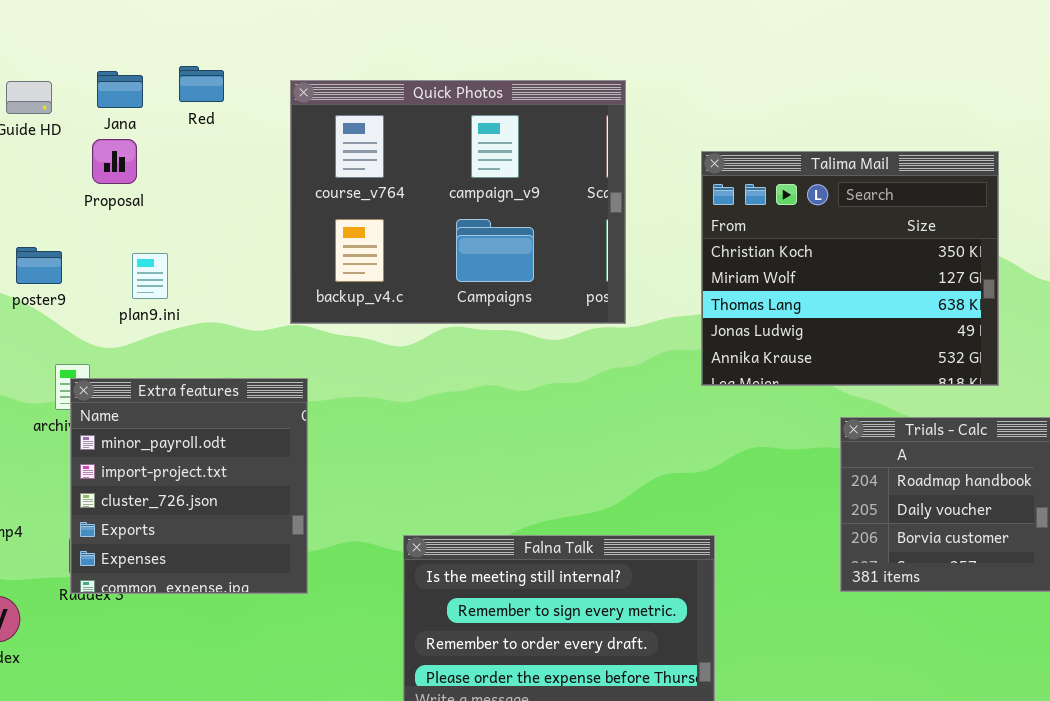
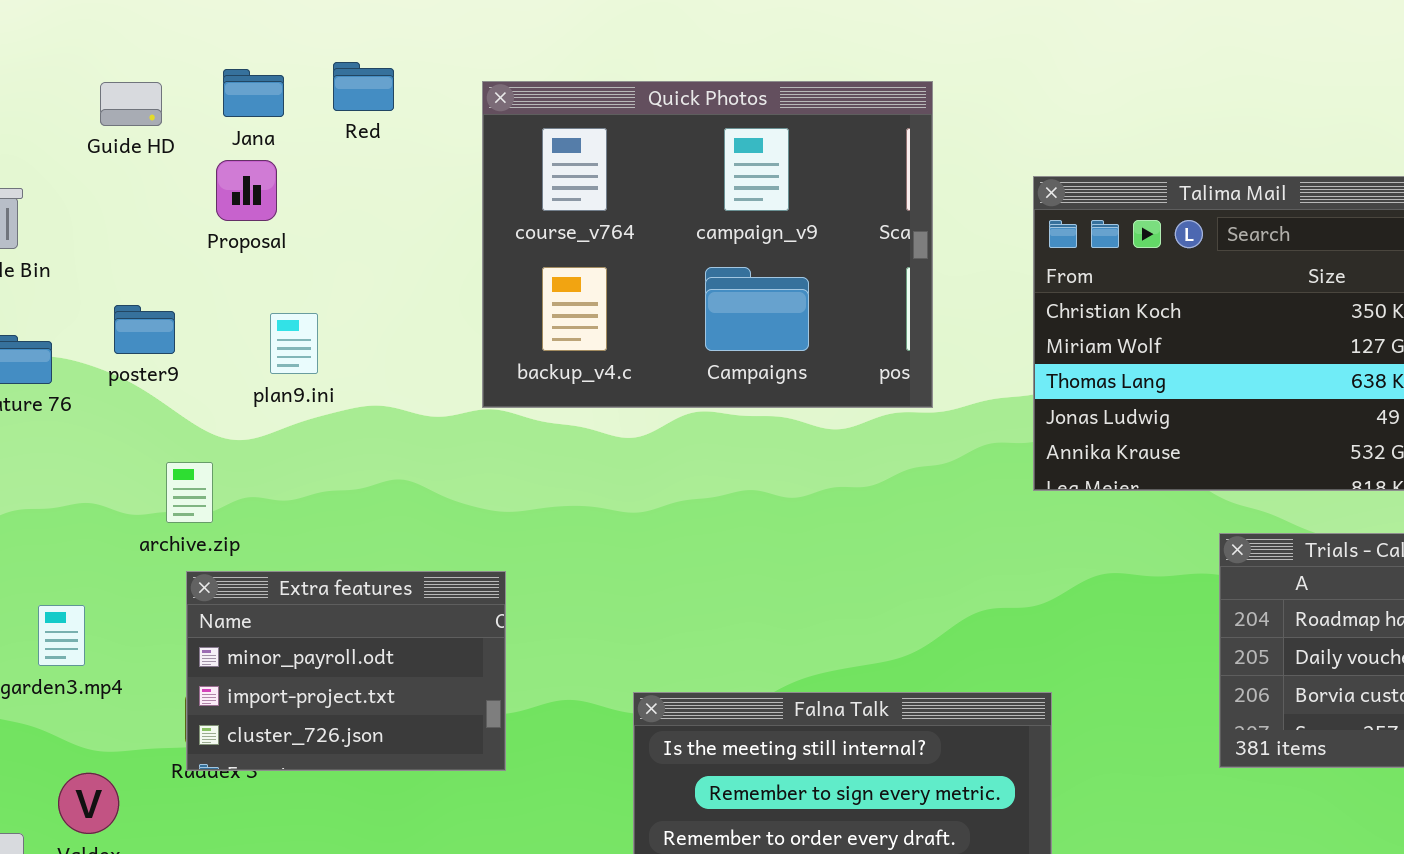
Extra features: [70,378,308,594] -> [186,571,506,771], resized

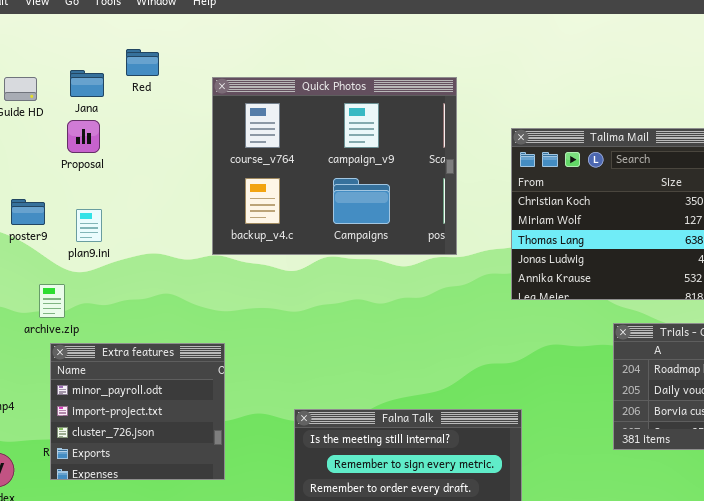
Red: [333,62,394,111] -> [126,49,159,76], moved
plan9.ini: [270,313,318,374] -> [76,209,102,242], moved
Extra features: [186,571,506,771] -> [50,343,225,480], resized

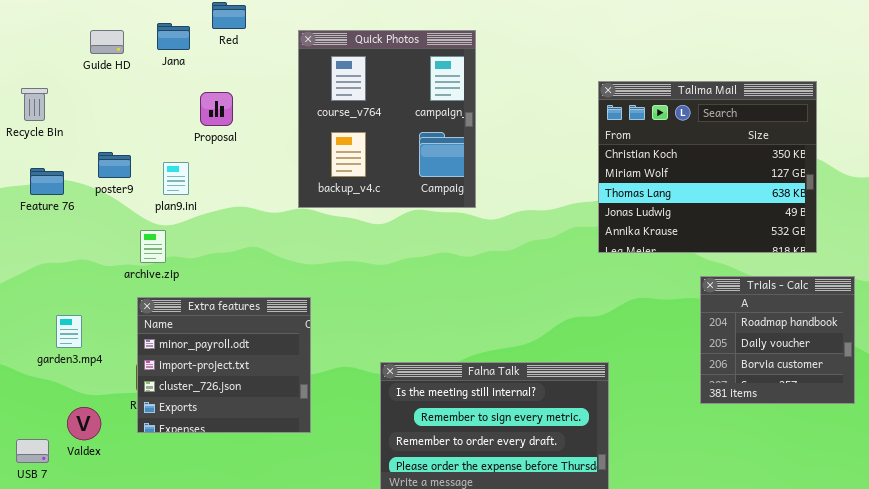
Quick Photos: [212,77,457,255] -> [298,30,476,208], resized
Proposal: [67,120,100,153] -> [200,92,233,126], moved
archive.zip: [39,284,65,318] -> [140,230,166,263], moved

